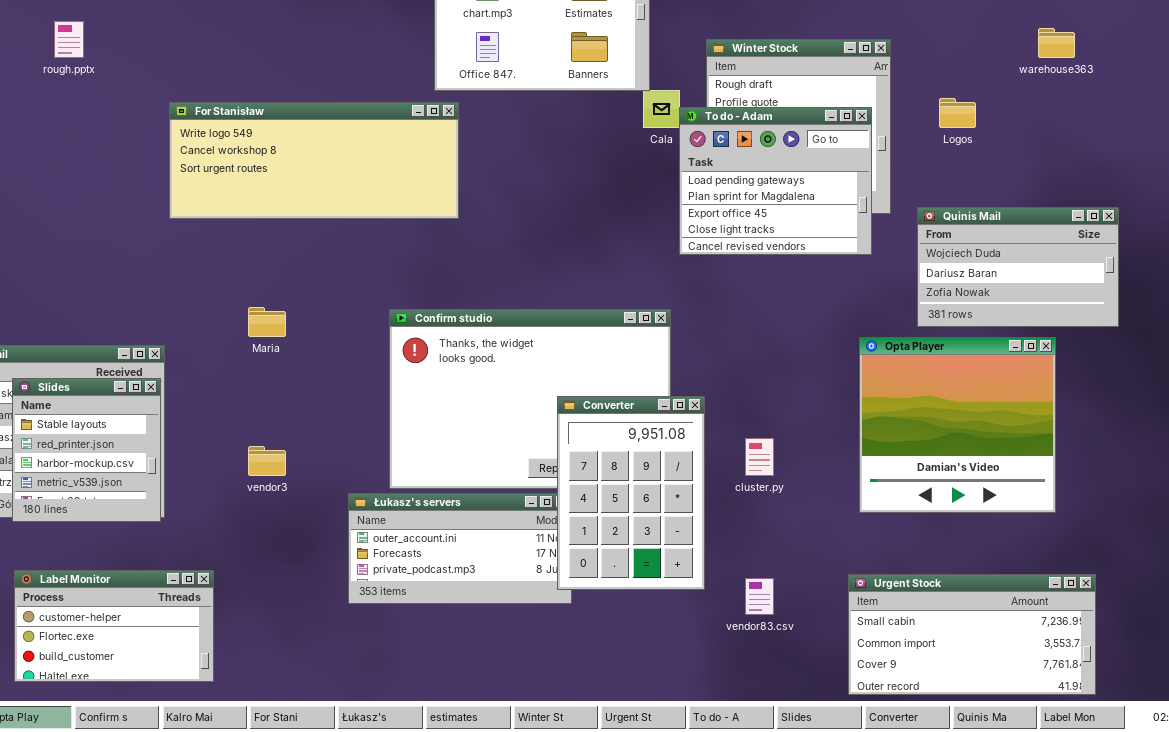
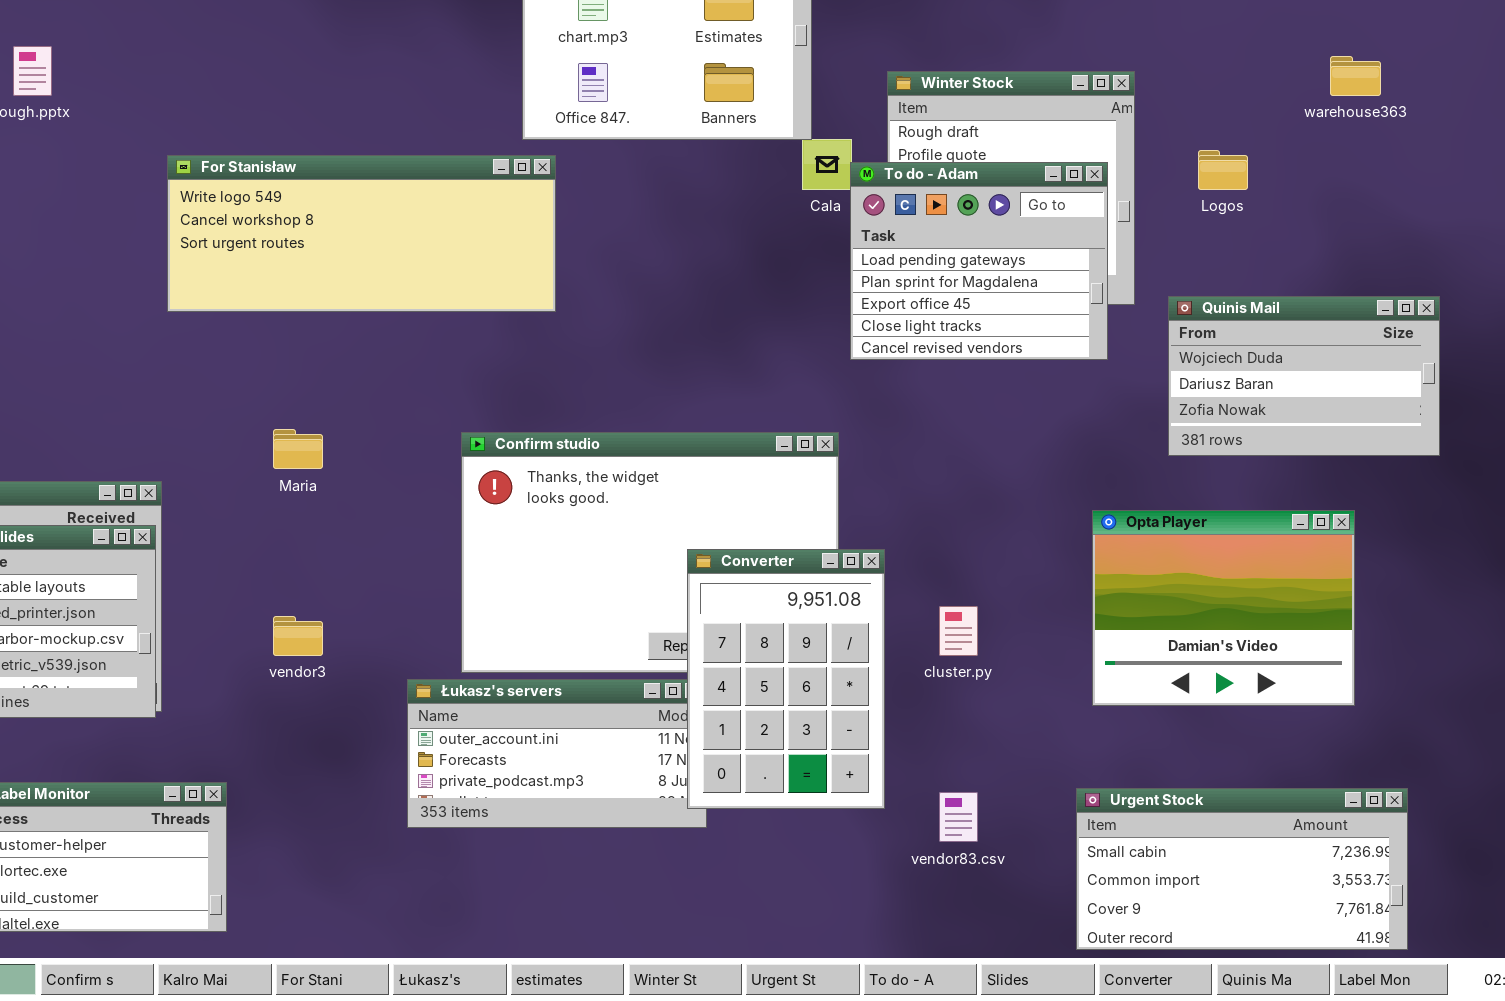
Opta Player: [859,337,1056,513] -> [1092,510,1355,706], resized

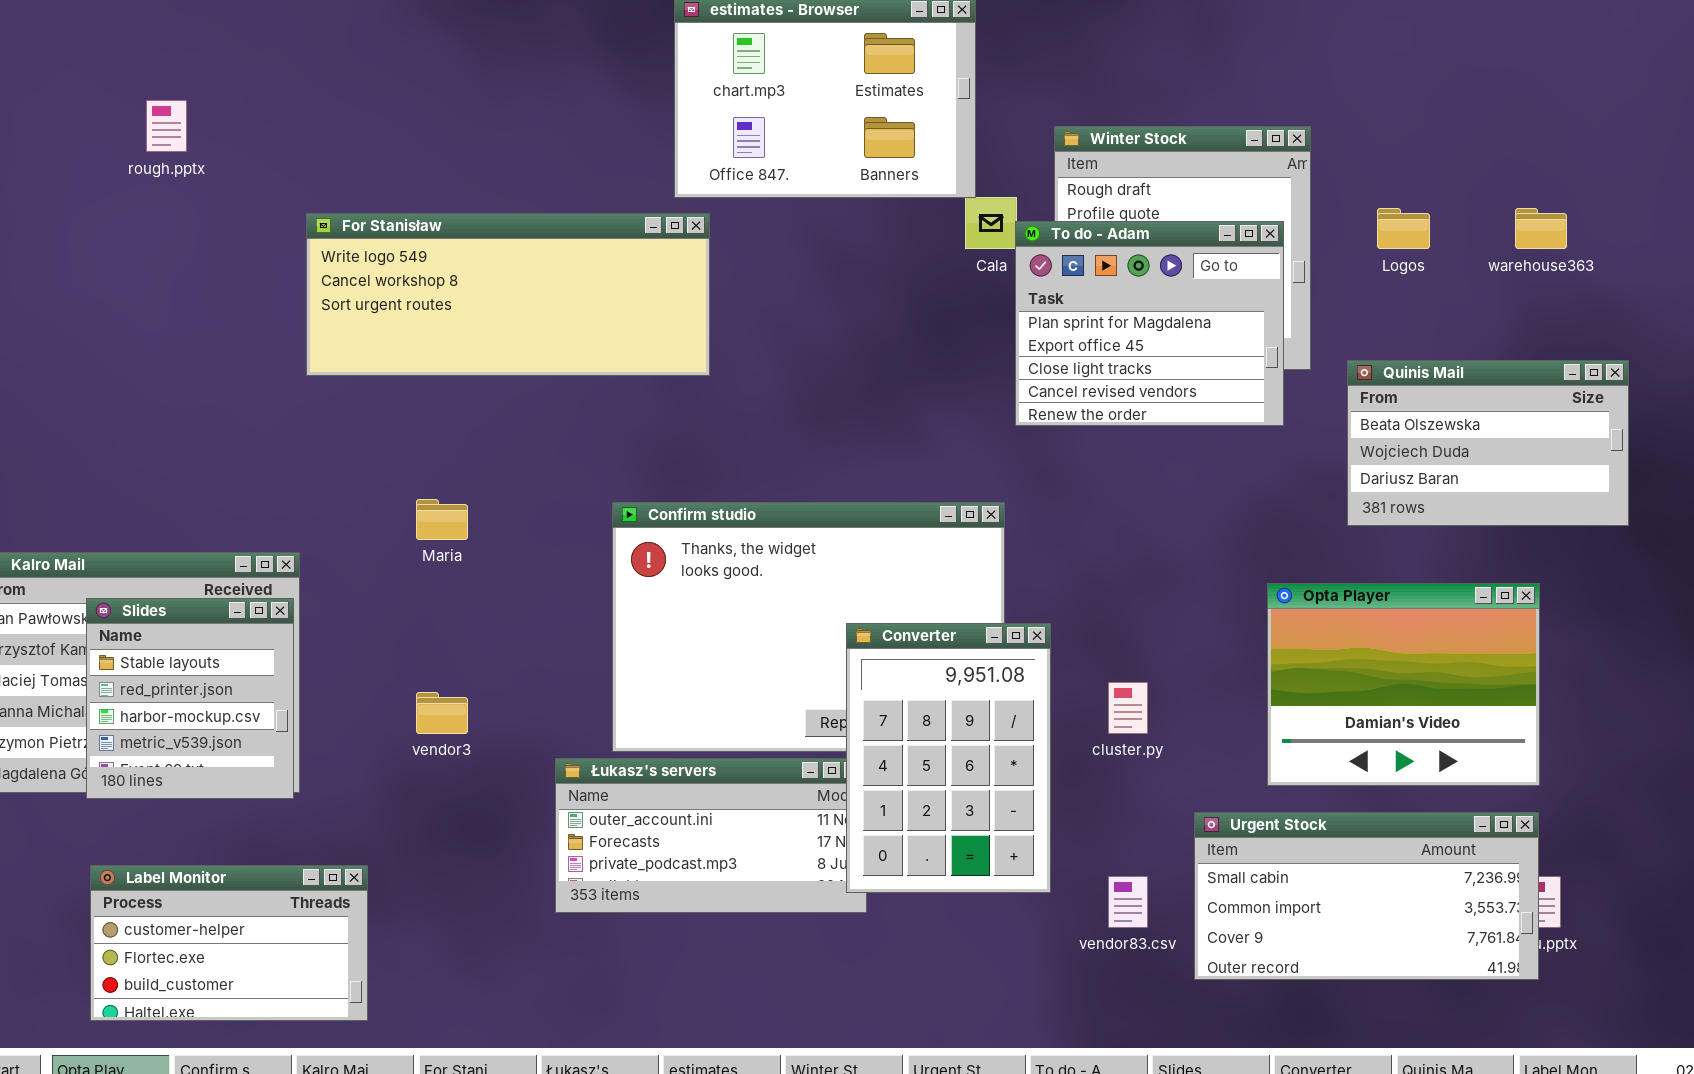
warehouse363: [1330,56,1381,96] -> [1515,208,1567,249], moved
To do - Adam: [850,162,1108,360] -> [1015,221,1284,426], scrolled down 1 row
Quinis Mail: [1168,296,1440,456] -> [1347,360,1629,526], scrolled up 1 row
Urgent Stock: [1076,788,1408,950] -> [1194,812,1539,980], moved

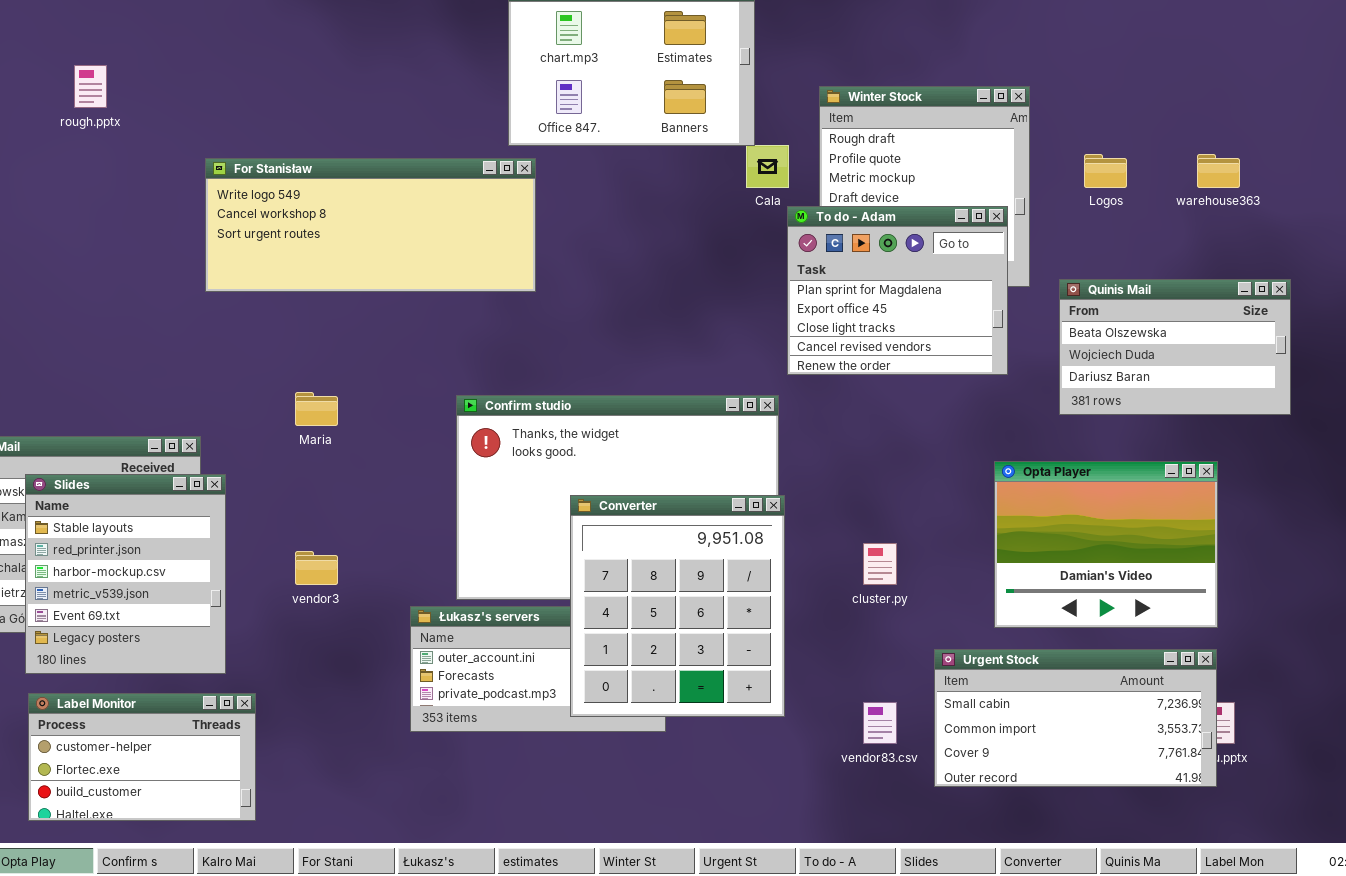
To do - Adam: [1015,221,1284,426] -> [787,206,1008,375], moved
Slides: [86,598,294,799] -> [25,474,226,674], resized
Converter: [846,623,1051,893] -> [570,495,785,717], moved, resized

